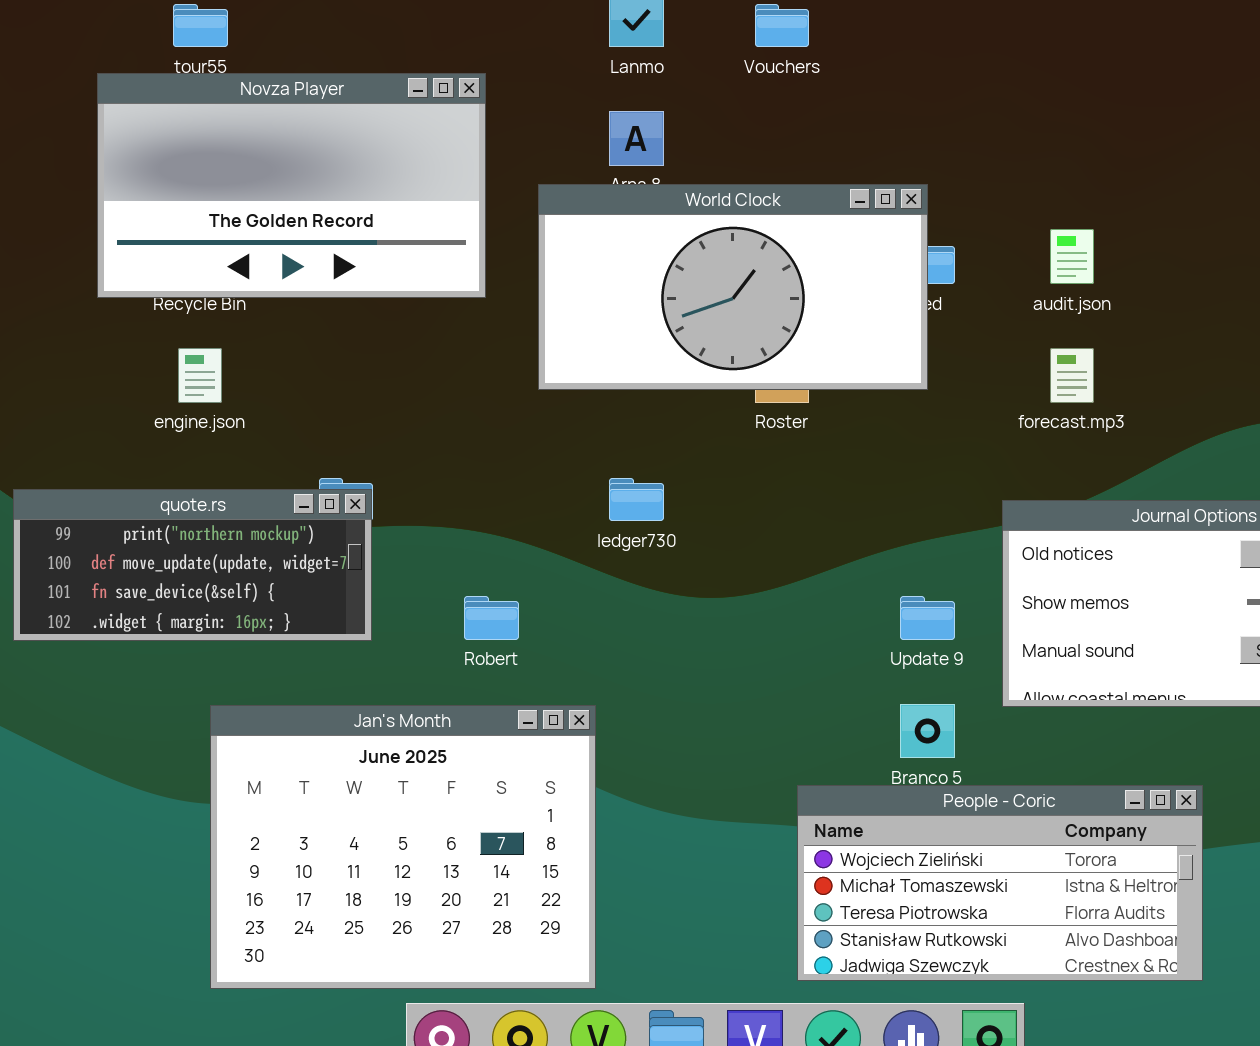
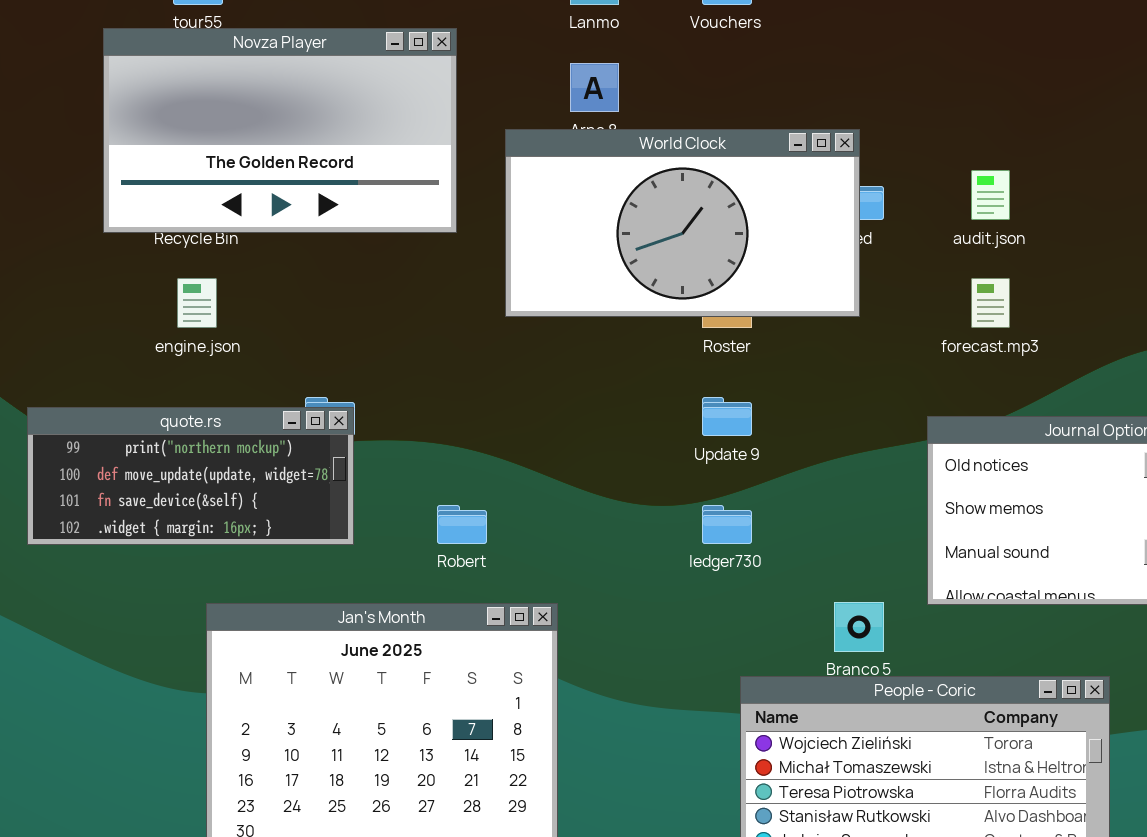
ledger730: [609,478,664,521] -> [702,505,752,544], moved
Update 9: [900,596,955,640] -> [702,397,752,436], moved

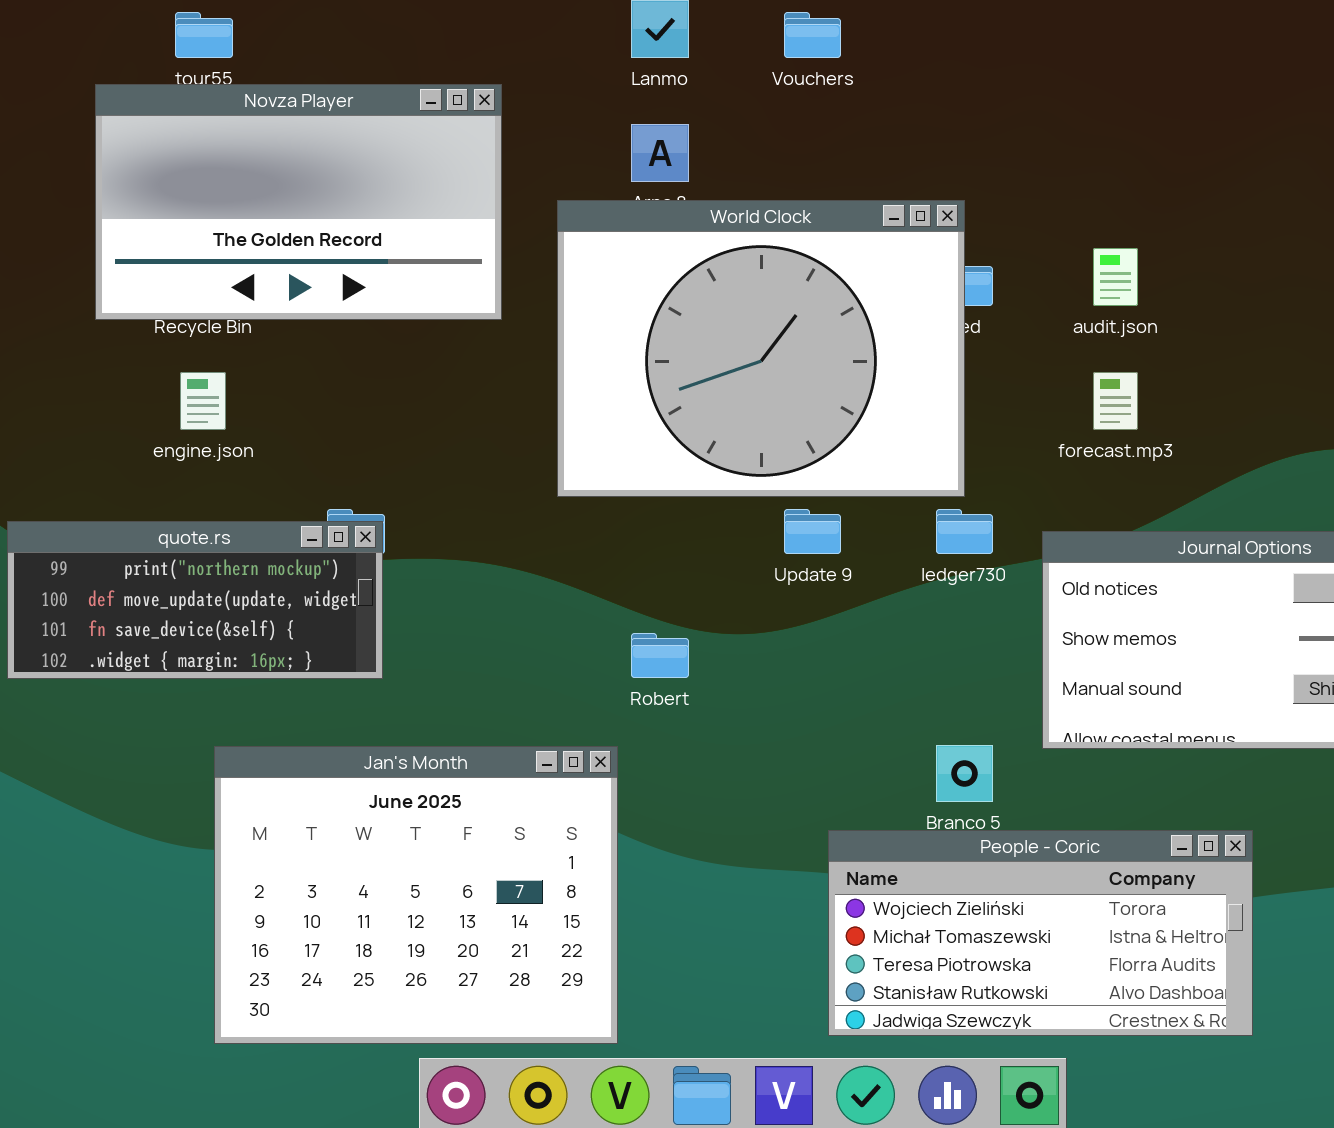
World Clock: [505,129,860,317] -> [557,200,965,497], resized
Robert: [437,505,487,544] -> [631,633,689,678], moved
ledger730: [702,505,752,544] -> [936,509,993,554], moved

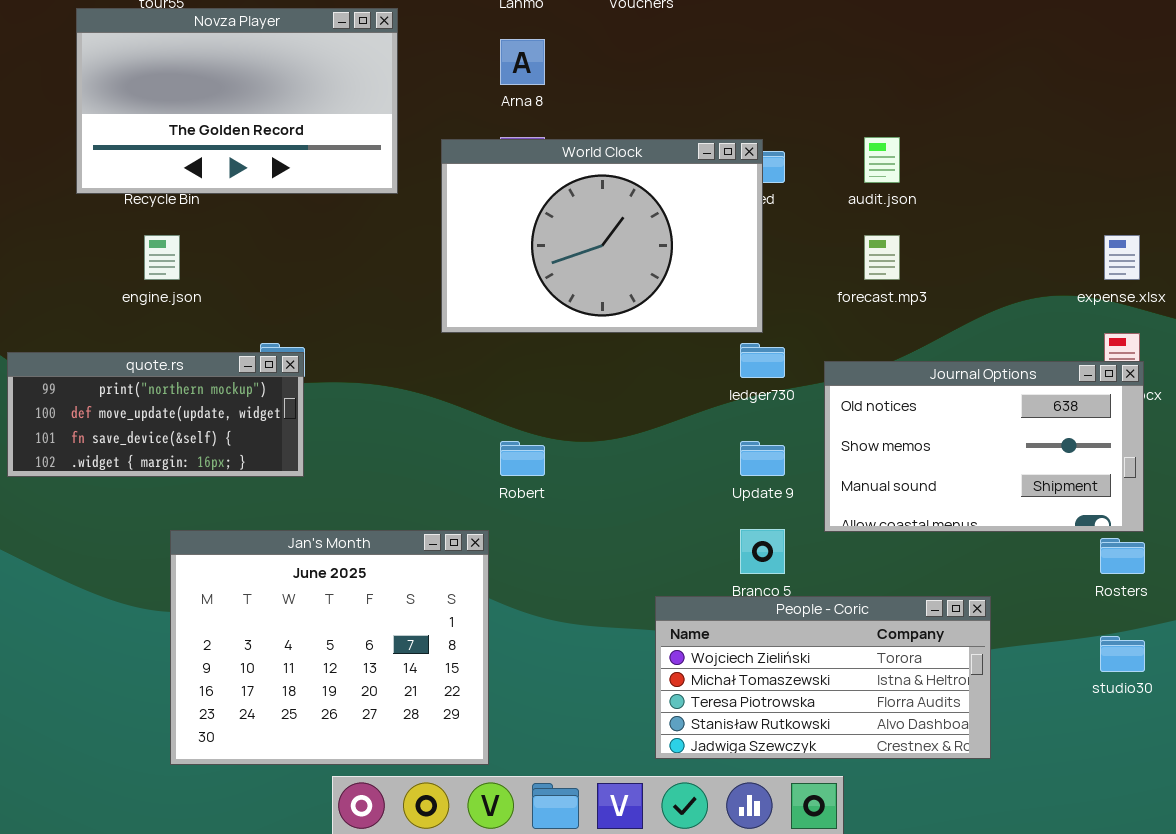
World Clock: [557,200,965,497] -> [441,139,763,333], resized
Update 9: [784,509,841,554] -> [740,441,785,476], moved

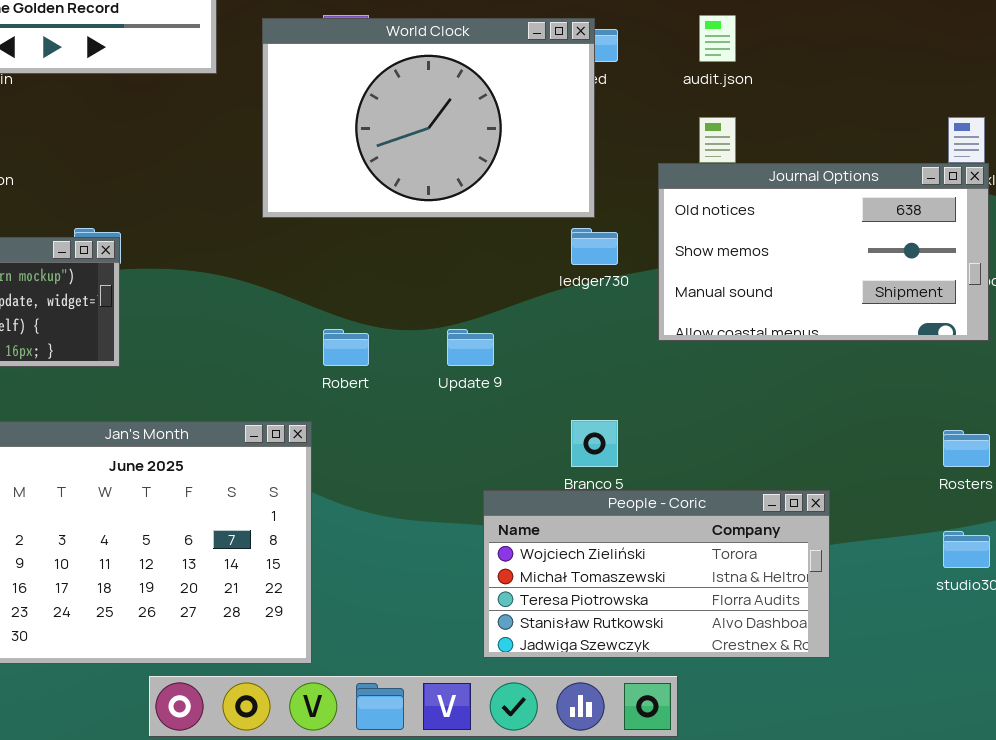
Journal Options: [824,361,1144,532] -> [658,163,989,341], moved
Update 9: [740,441,785,476] -> [447,329,494,366], moved

